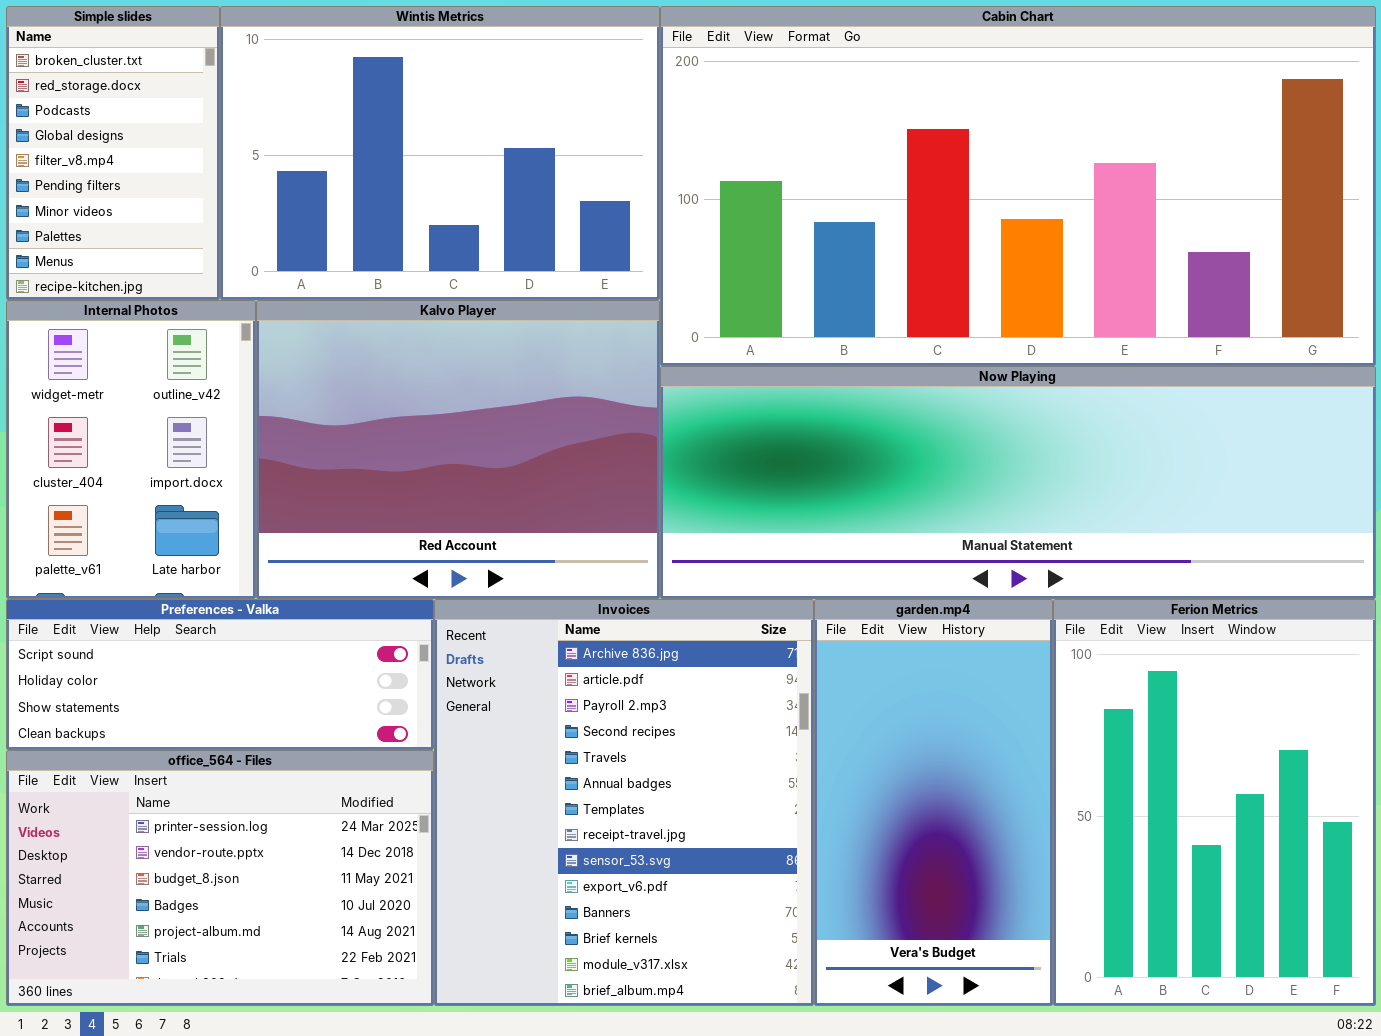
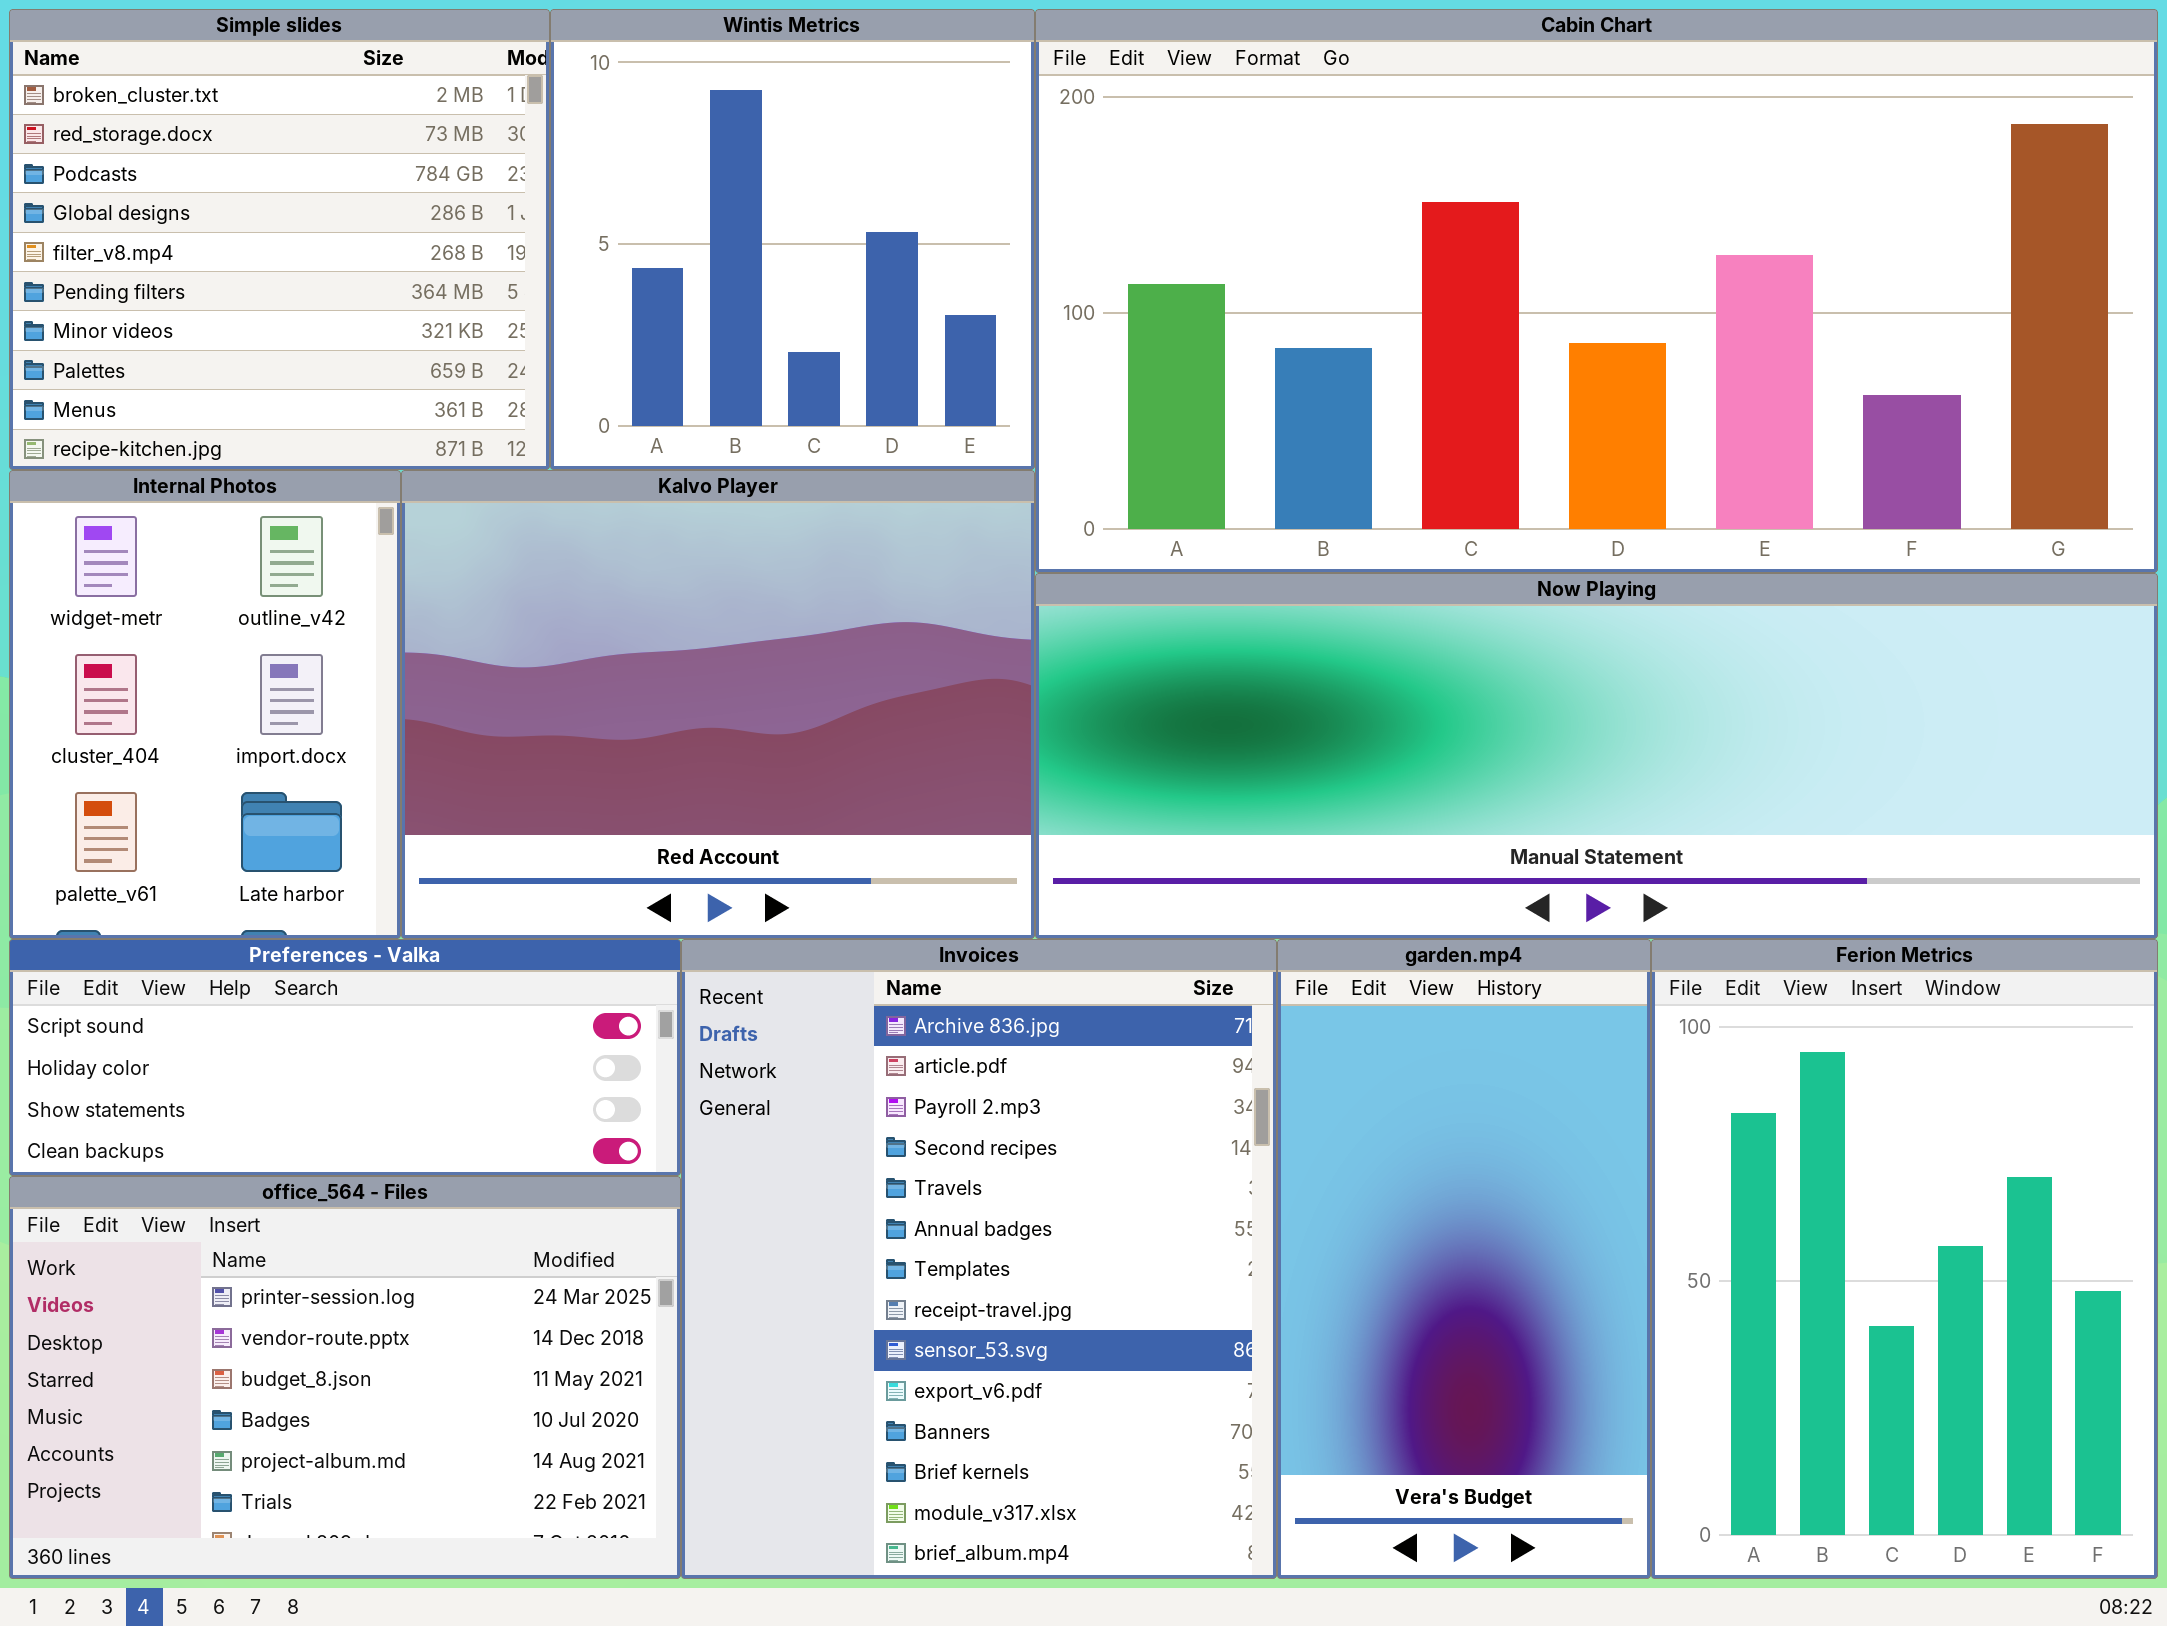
Simple slides: [6,6,220,300] -> [9,9,550,470], resized
Wintis Metrics: [220,6,660,300] -> [550,9,1035,470], resized

